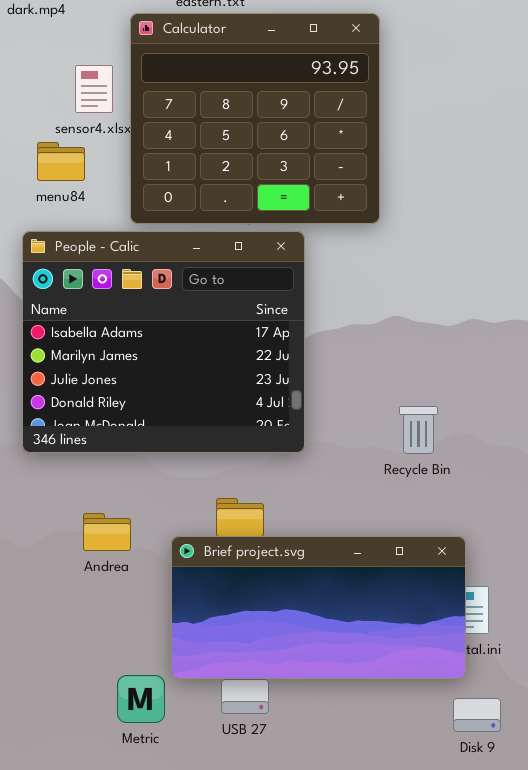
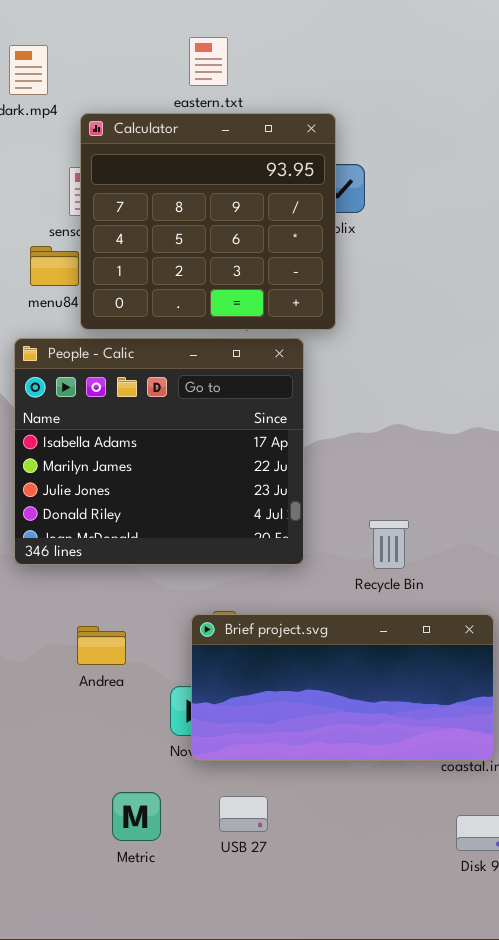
Calculator: [130,13,380,224] -> [80,113,336,330], moved
Recycle Bin: [399,406,438,454] -> [369,520,409,569], moved
Brief project.svg: [171,536,466,679] -> [191,614,494,761], moved

